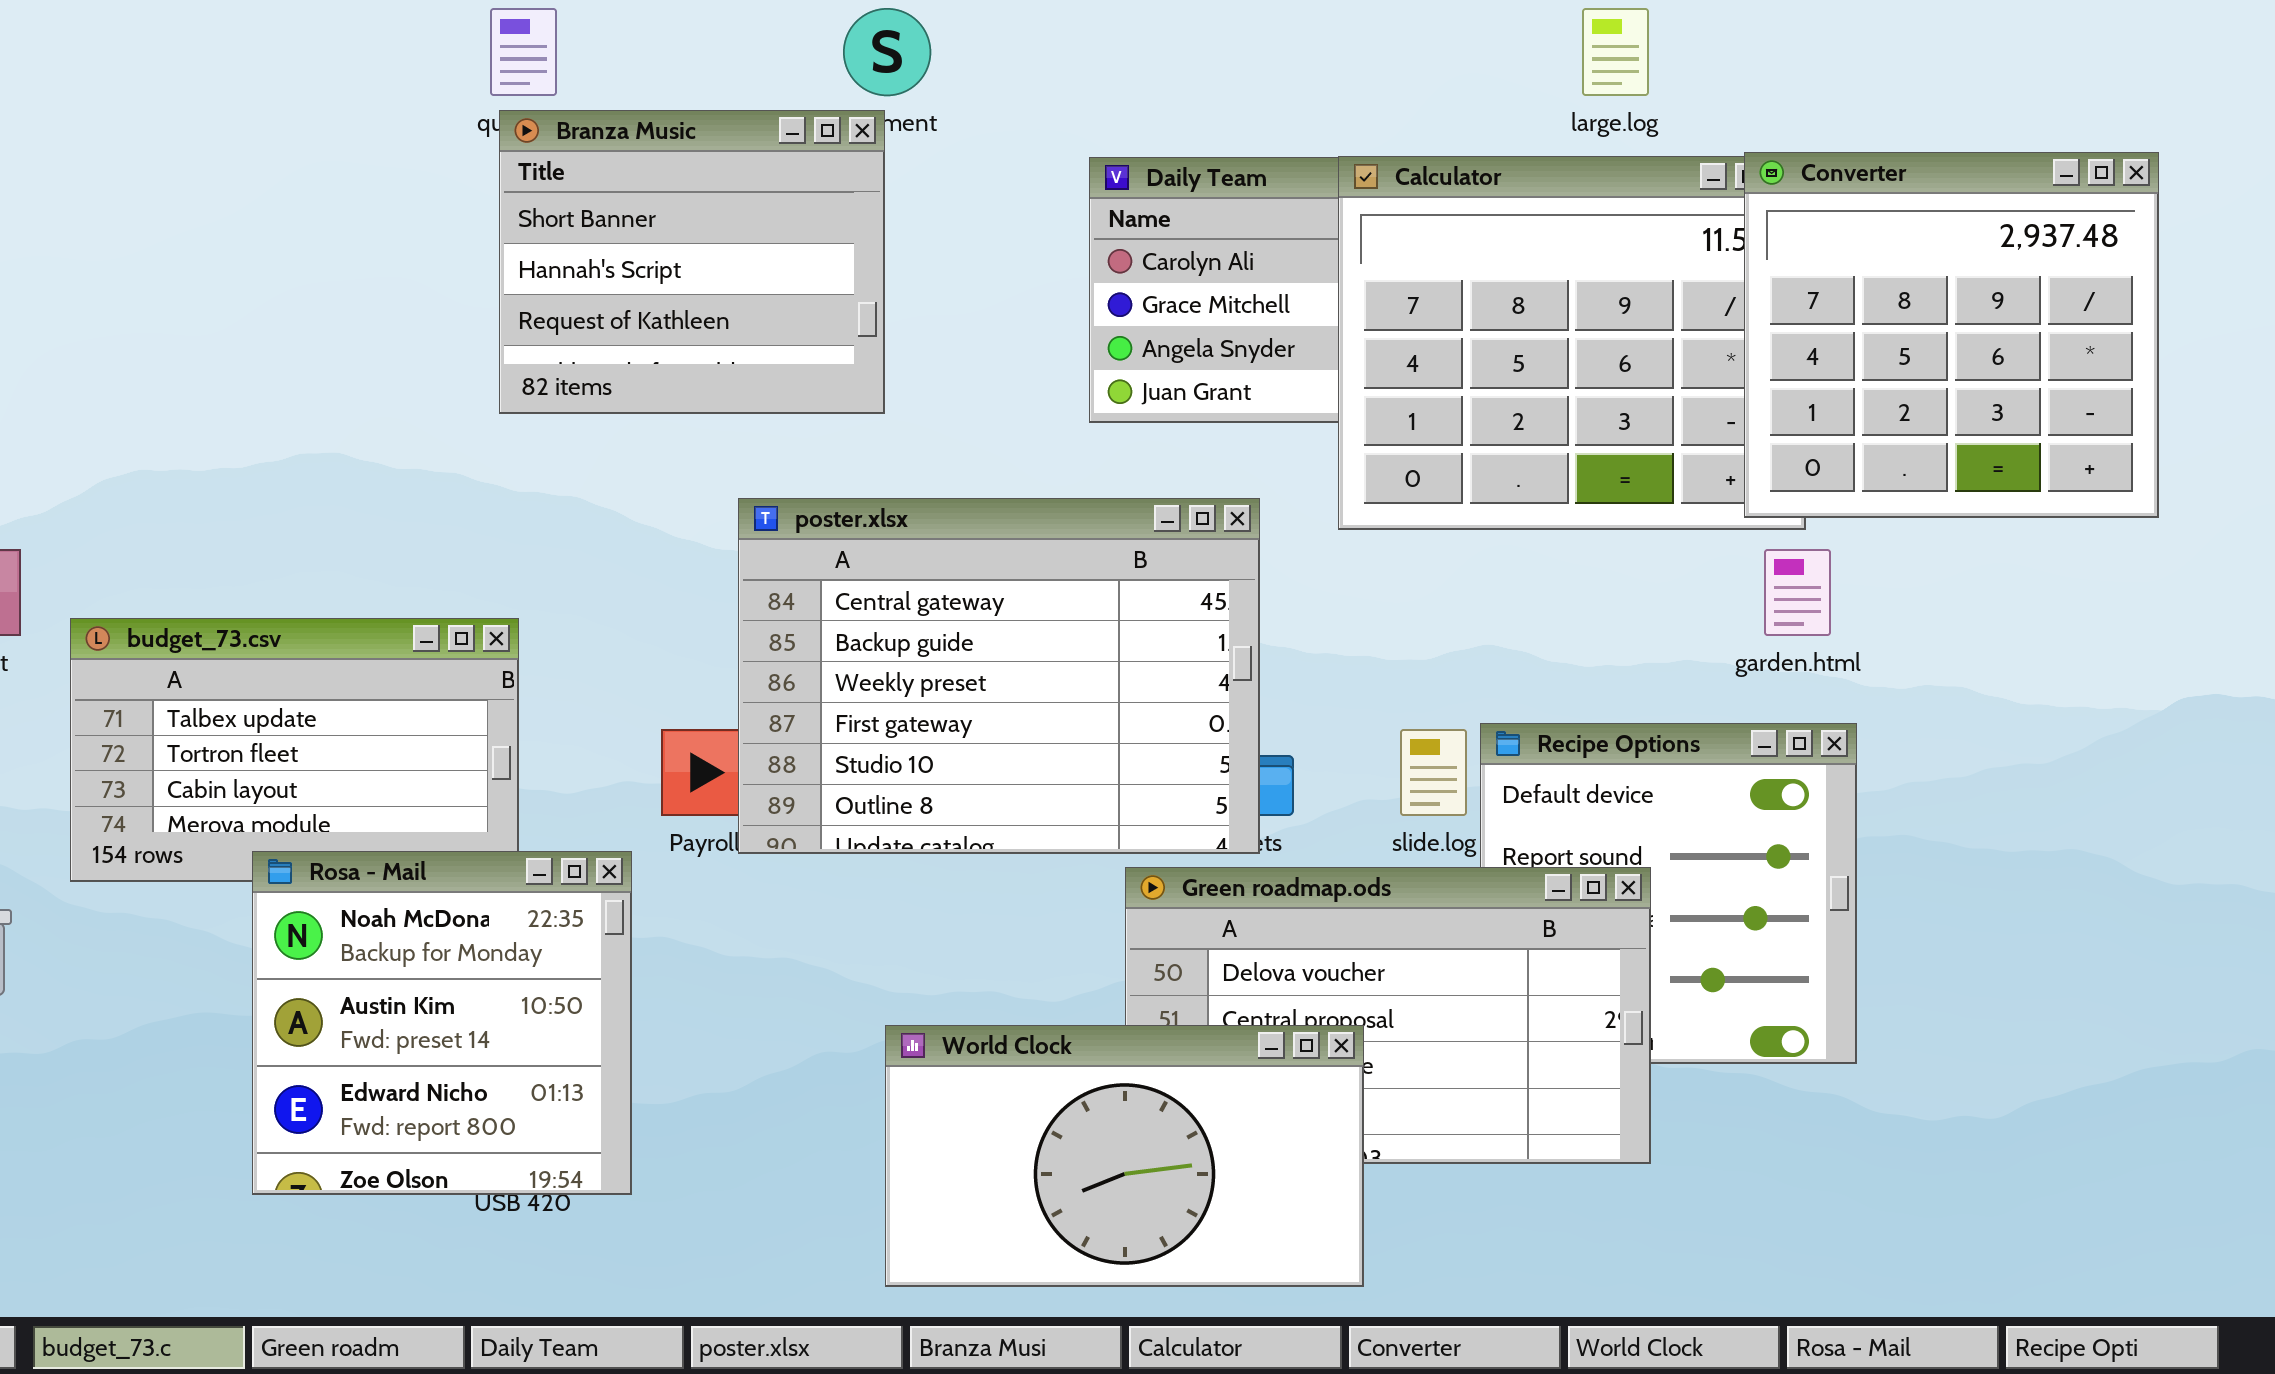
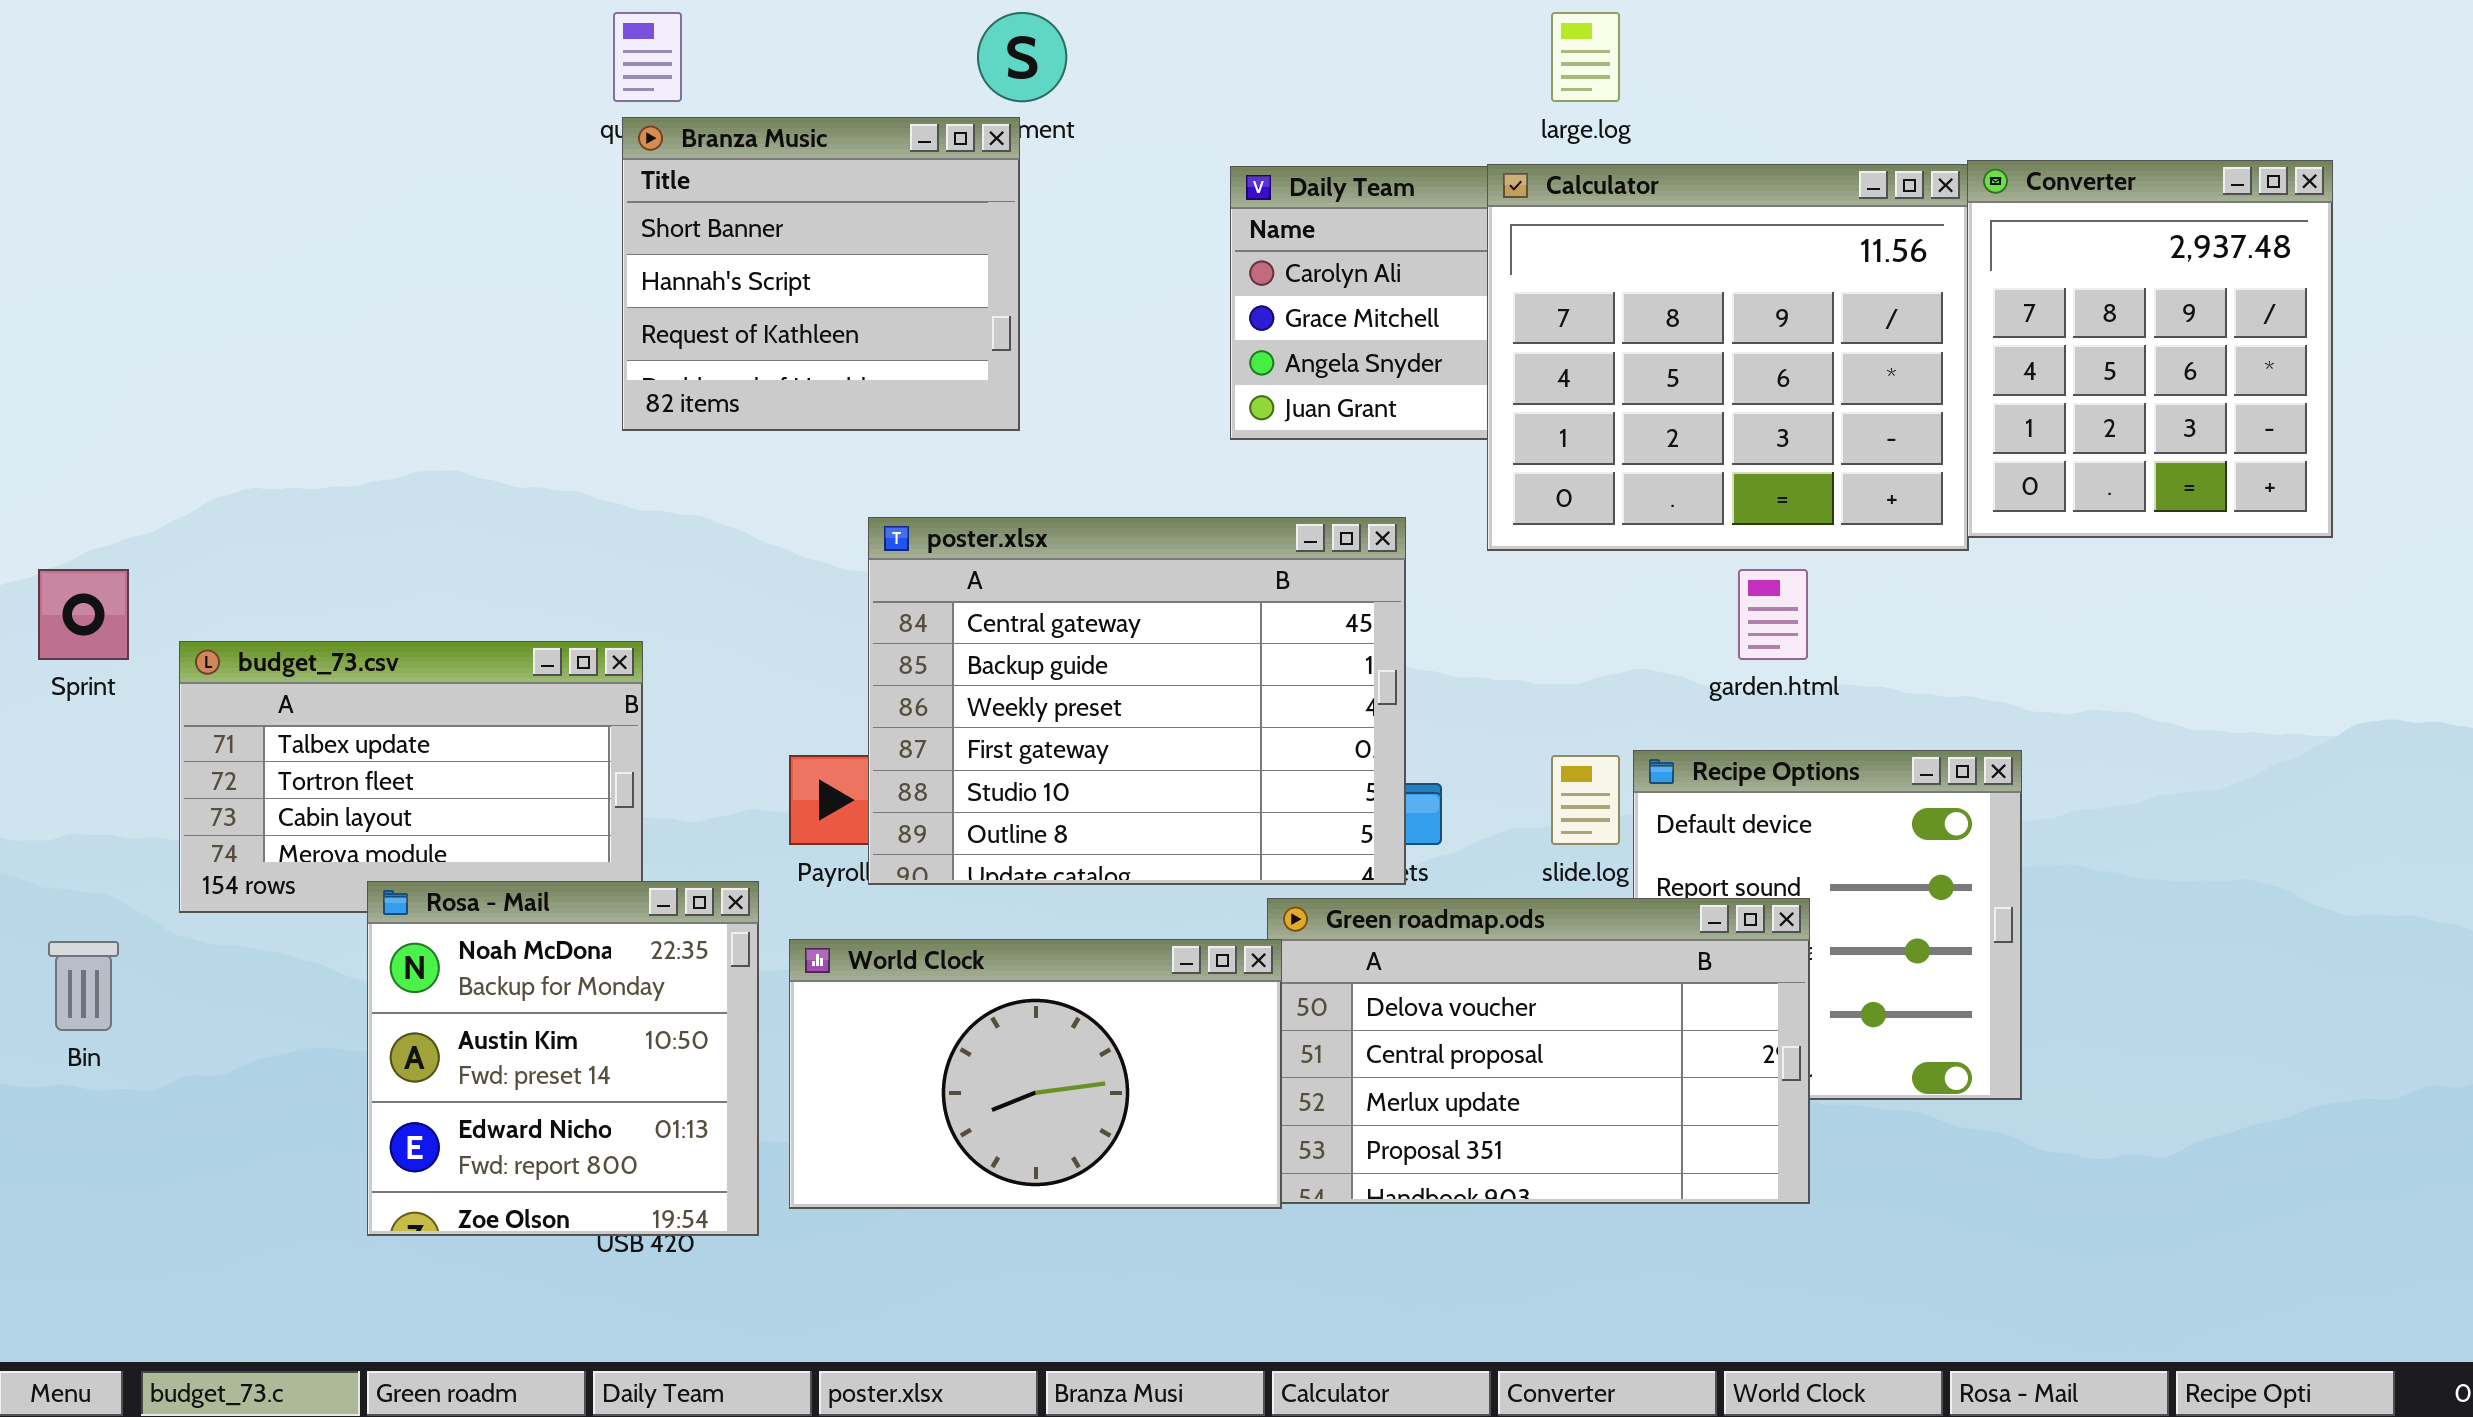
large.log: [1582,8,1649,96] -> [1551,12,1620,102], moved
Converter: [1744,152,2159,518] -> [1967,160,2333,538], resized
garden.html: [1764,549,1831,636] -> [1738,569,1808,660], moved
World Clock: [885,1025,1364,1287] -> [789,939,1282,1209], moved

